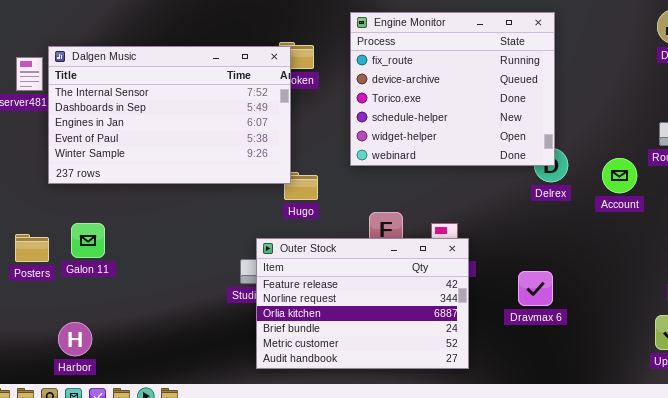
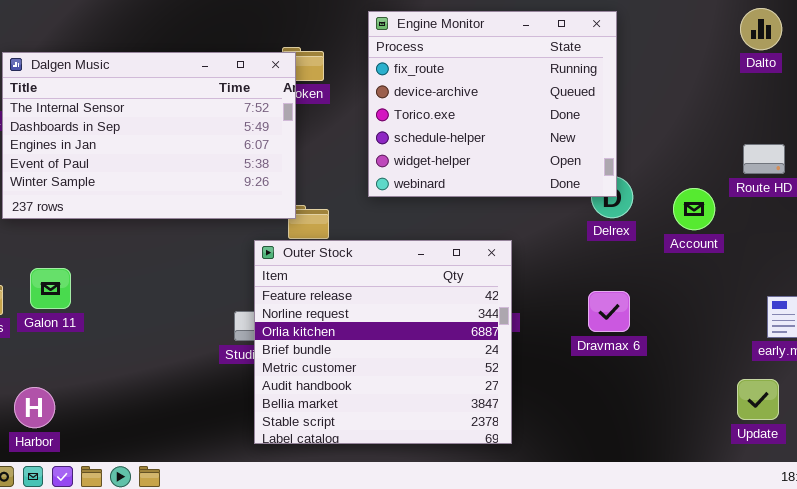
Outer Stock: [256,238,469,369] -> [254,240,512,444], resized
Dravmax 6: [518,271,553,306] -> [588,291,630,332], moved

